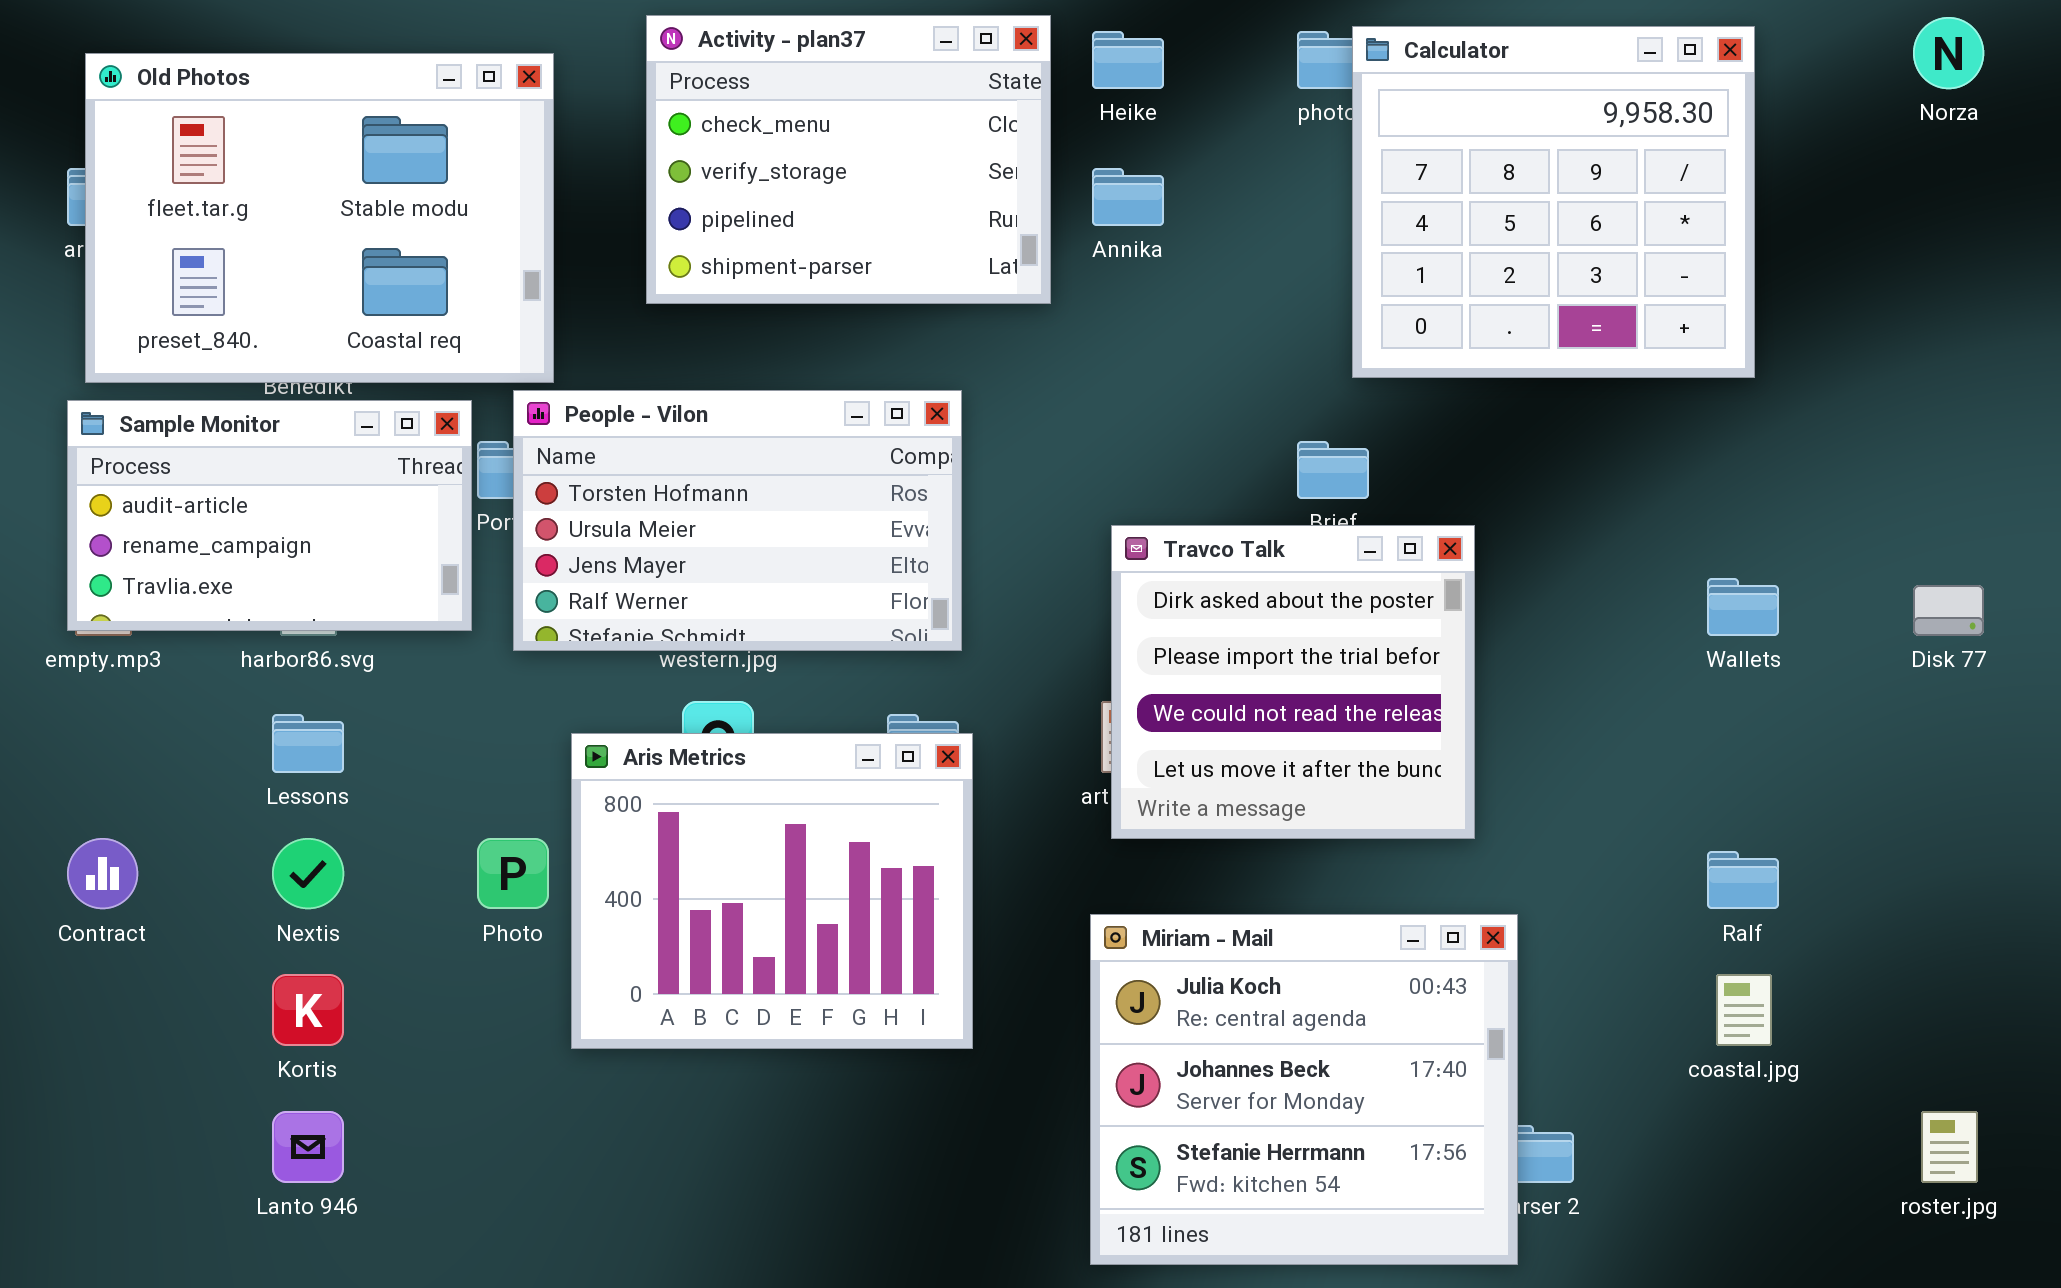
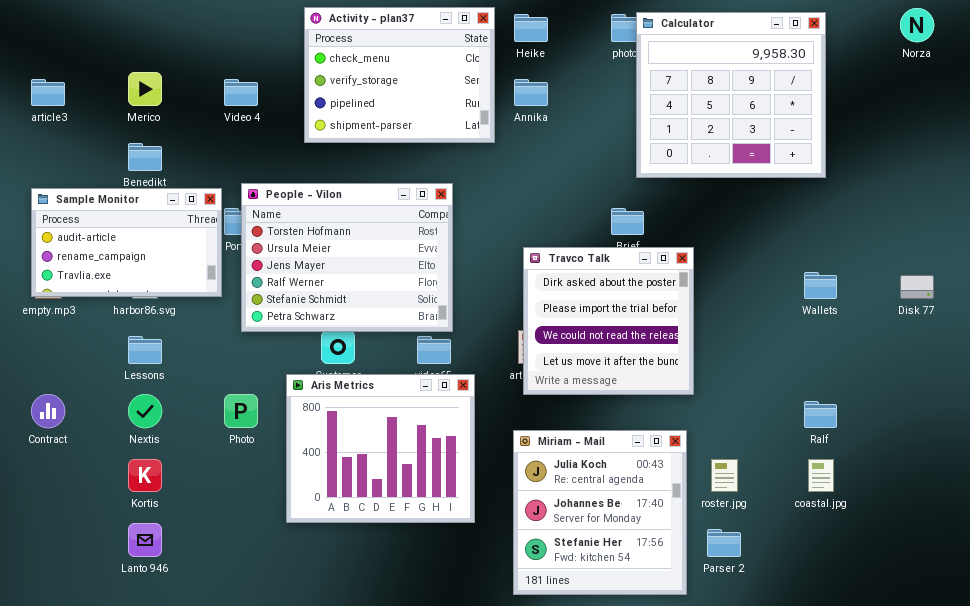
Old Photos: [85,53,554,383] -> none, closed
People - Vilon: [513,390,962,651] -> [241,183,453,332], resized
Aris Metrics: [571,733,973,1049] -> [286,374,475,523], moved
Miriam - Mail: [1090,914,1518,1265] -> [513,430,687,595], resized
roster.jpg: [1921,1111,1978,1183] -> [711,459,738,492], moved

